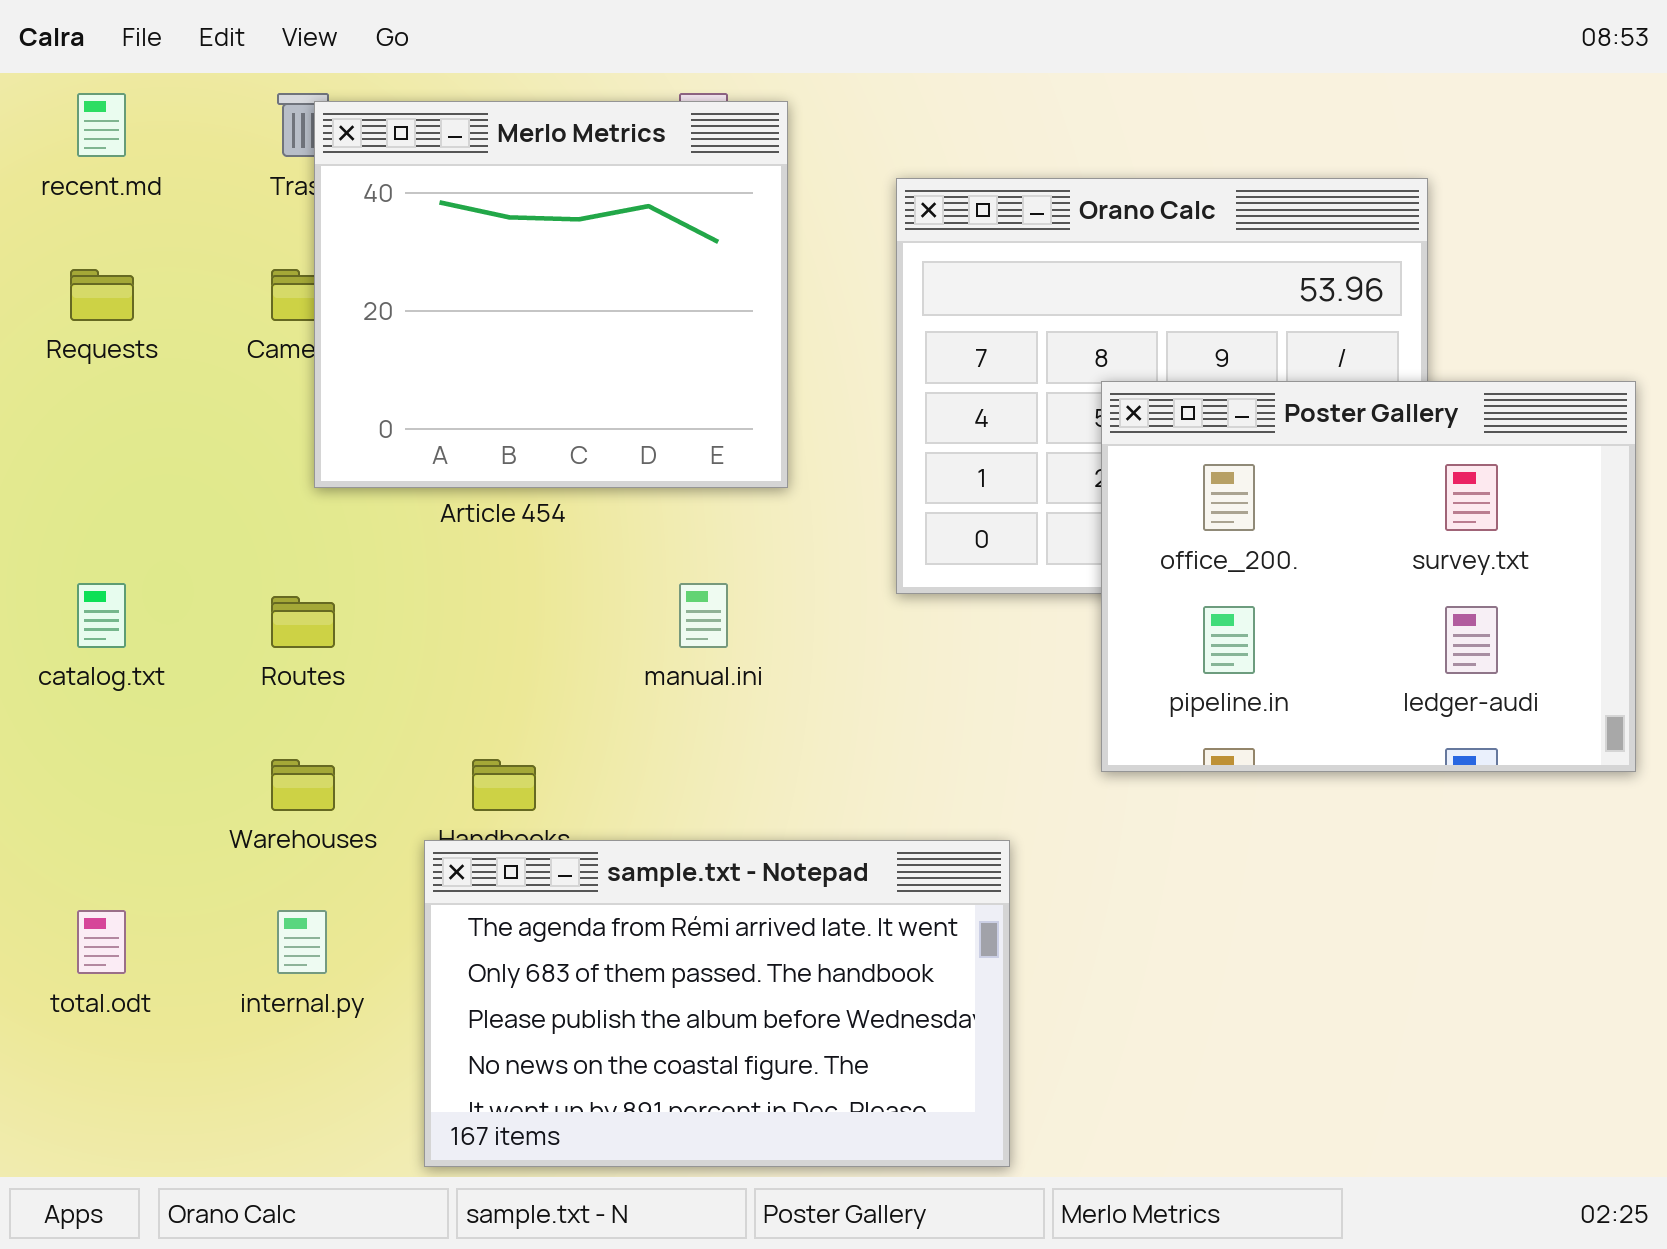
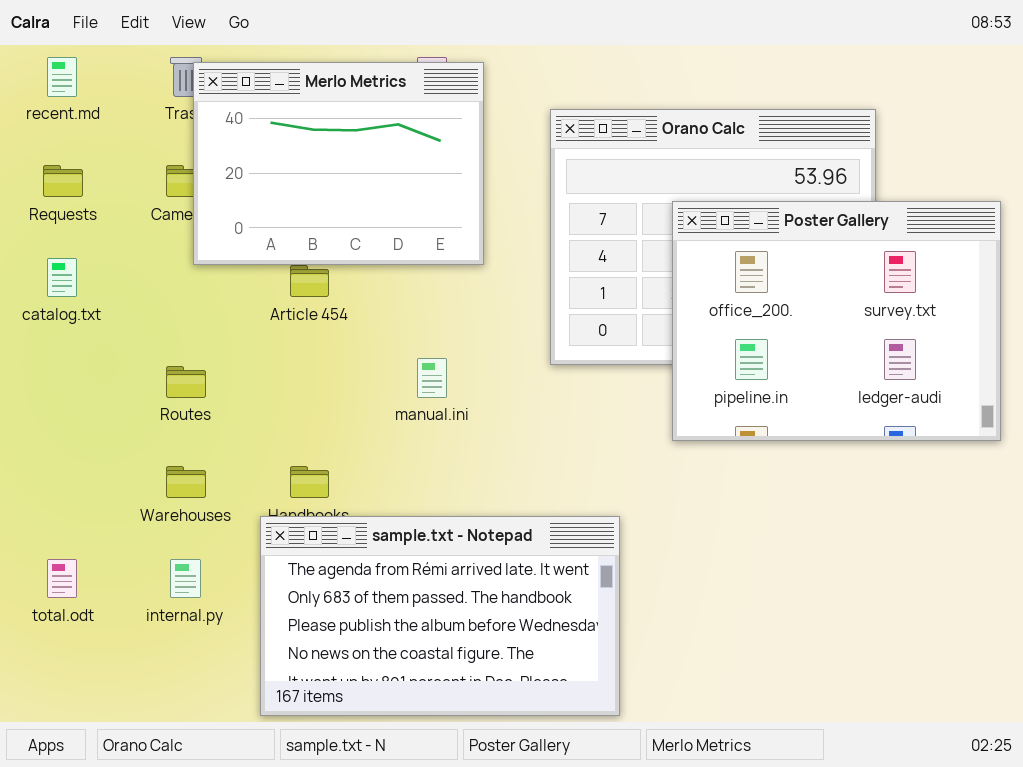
Merlo Metrics: [314,101,788,488] -> [193,62,484,265], resized
Poster Gallery: [1101,381,1636,772] -> [672,201,1001,441], moved
catalog.txt: [77,583,126,648] -> [47,258,77,297], moved

